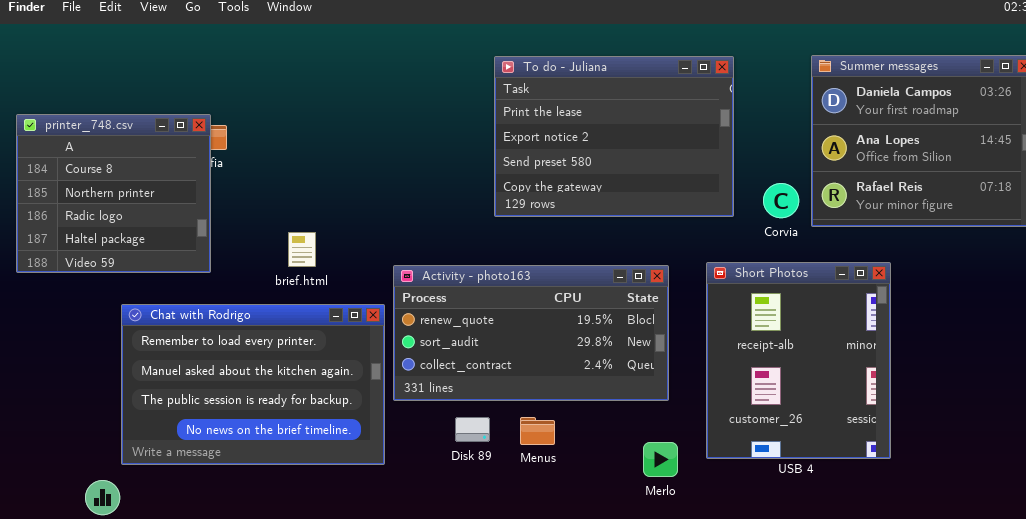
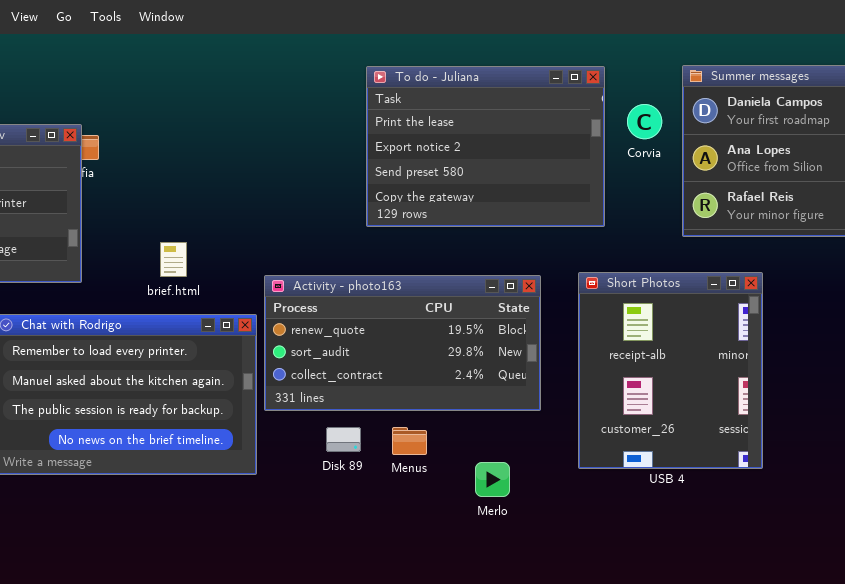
Corvia: [763,183,799,218] -> [627,104,662,139], moved
Merlo: [643,442,678,477] -> [475,462,510,497], moved

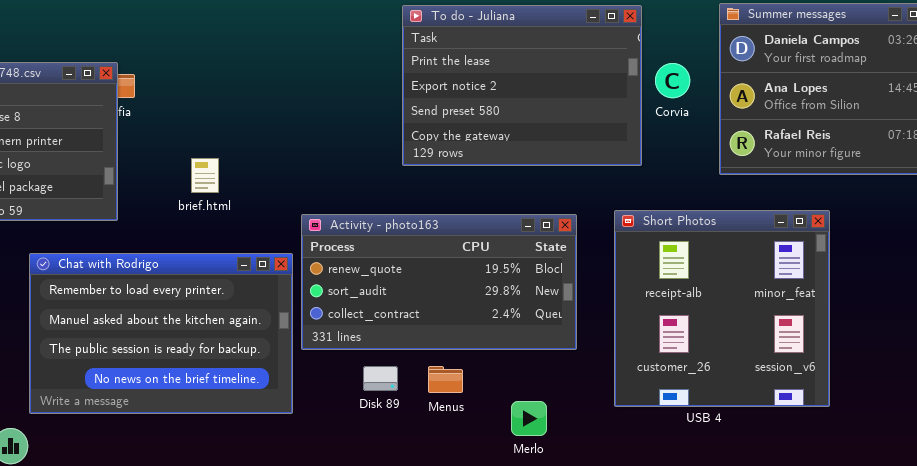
Corvia: [627,104,662,139] -> [655,63,690,98], moved
brief.html: [160,242,187,277] -> [191,158,219,193], moved
Short Photos: [578,272,763,469] -> [614,210,830,407], resized

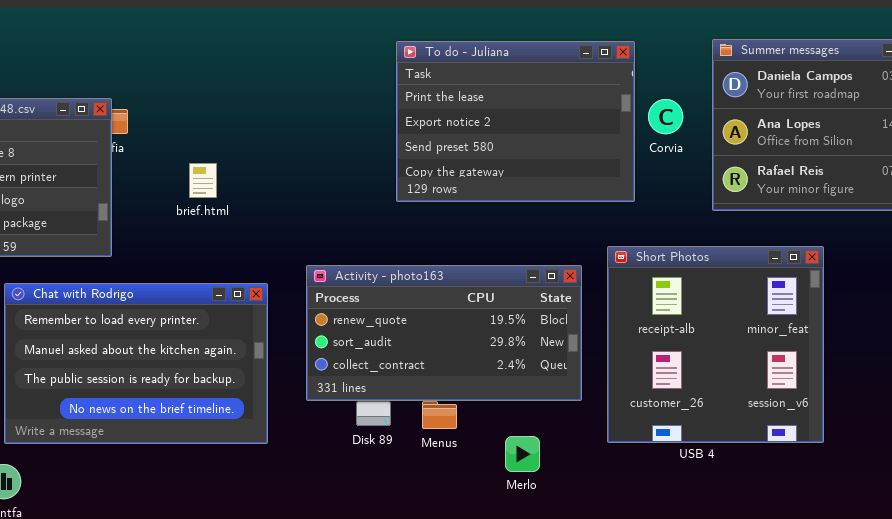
brief.html: [191,158,219,193] -> [189,163,217,198], moved
Activity - photo163: [301,214,577,350] -> [306,265,582,401], moved
Chat with Rodrigo: [29,253,293,414] -> [4,283,268,444], moved

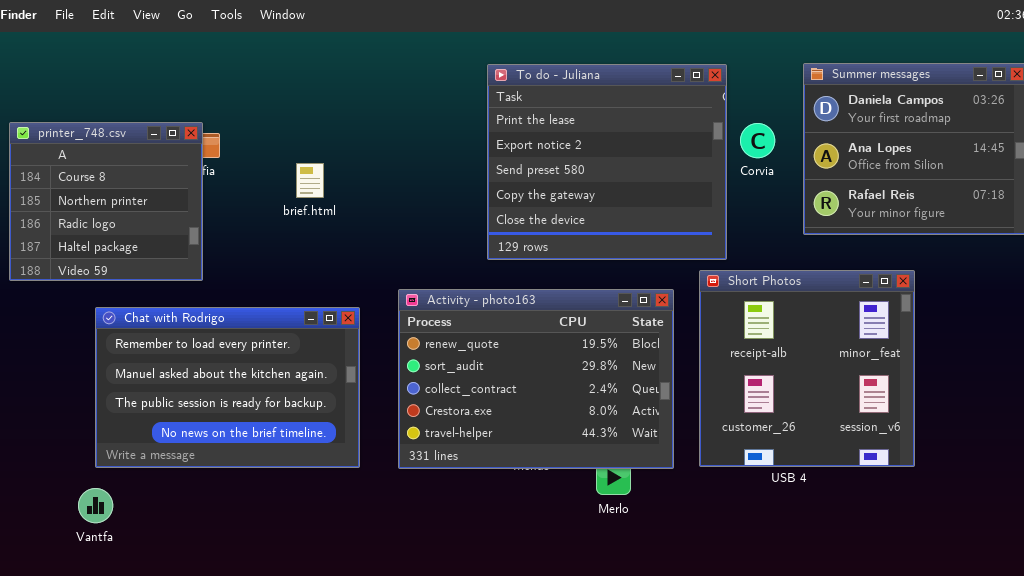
To do - Juliana: [396,41,635,202] -> [487,64,727,260], resized
brief.html: [189,163,217,198] -> [296,163,324,198], moved
Activity - photo163: [306,265,582,401] -> [398,289,674,469], resized

